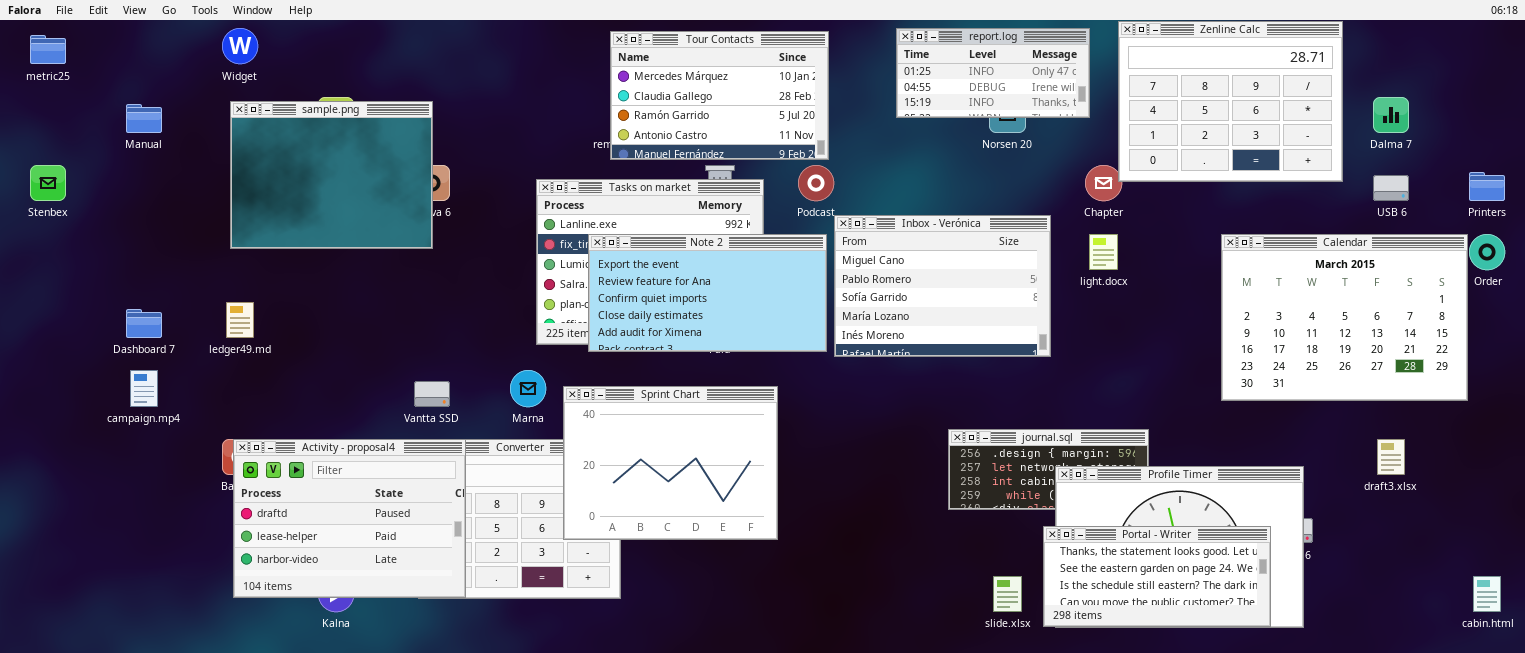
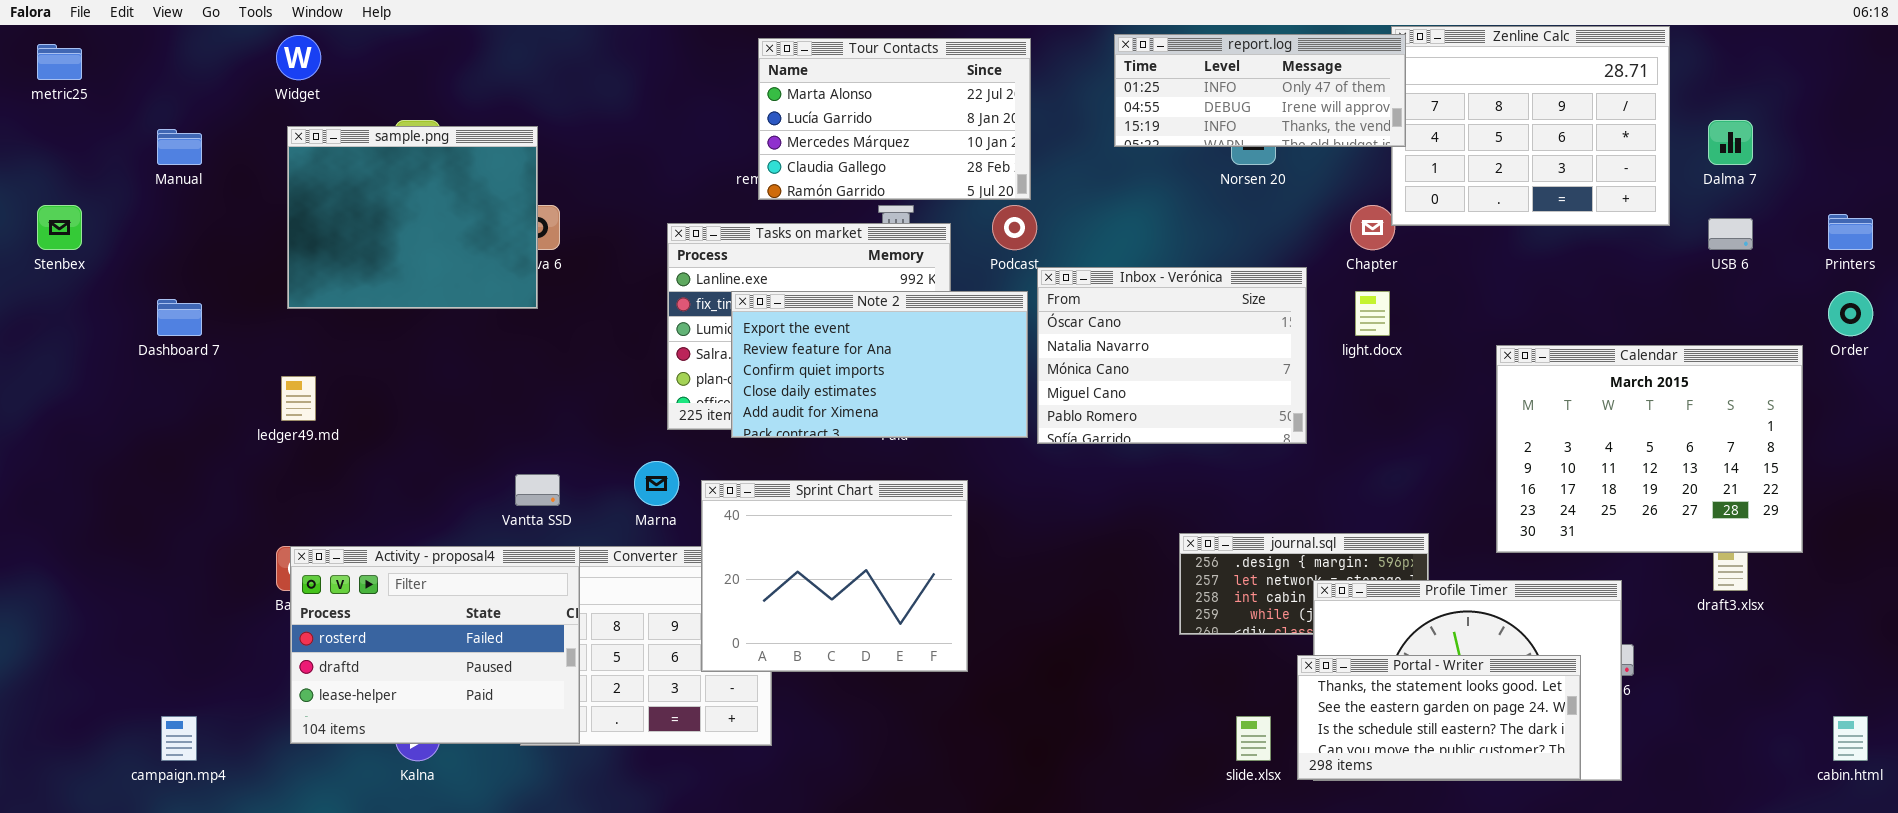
report.log: [896,28,1090,118] -> [1114,34,1406,147], resized
Tour Contacts: [610,31,829,160] -> [758,38,1031,200], scrolled up 2 rows
Inbox - Verónica: [834,215,1051,357] -> [1037,267,1307,444], scrolled up 3 rows
Calendar: [1221,234,1468,401] -> [1496,345,1803,553], moved
Dashboard 7: [126,309,162,338] -> [157,299,202,336], moved
campaign.mp4: [130,370,158,407] -> [161,716,197,761], moved
Activity - proposal4: [233,439,466,598] -> [290,546,580,744], scrolled up 1 row

